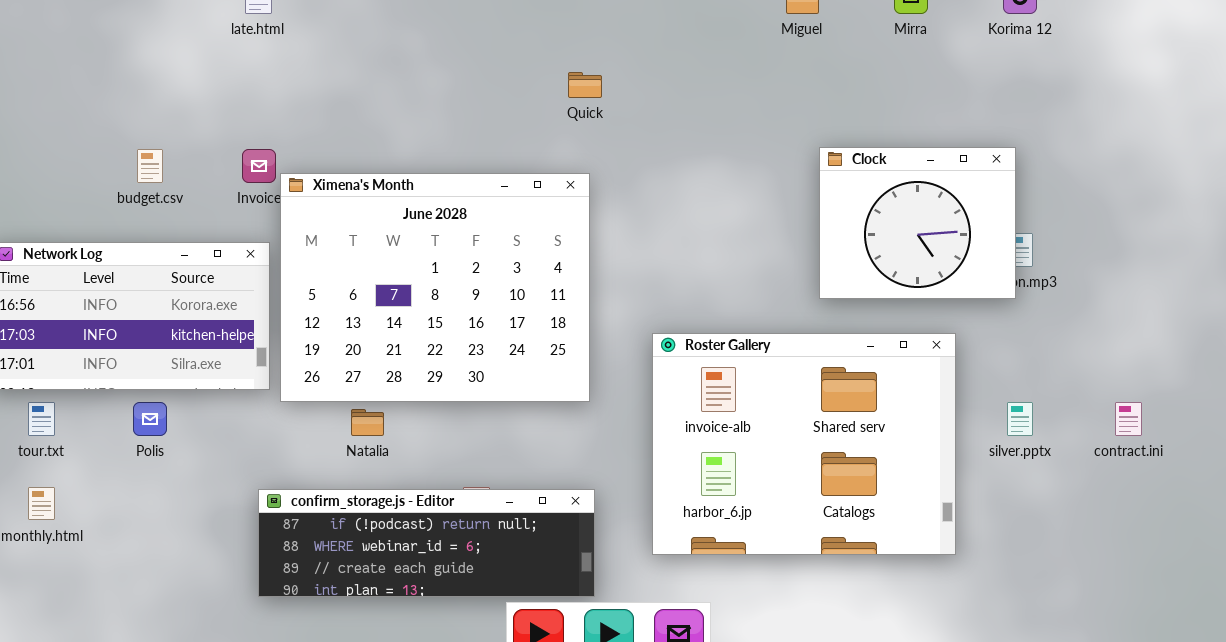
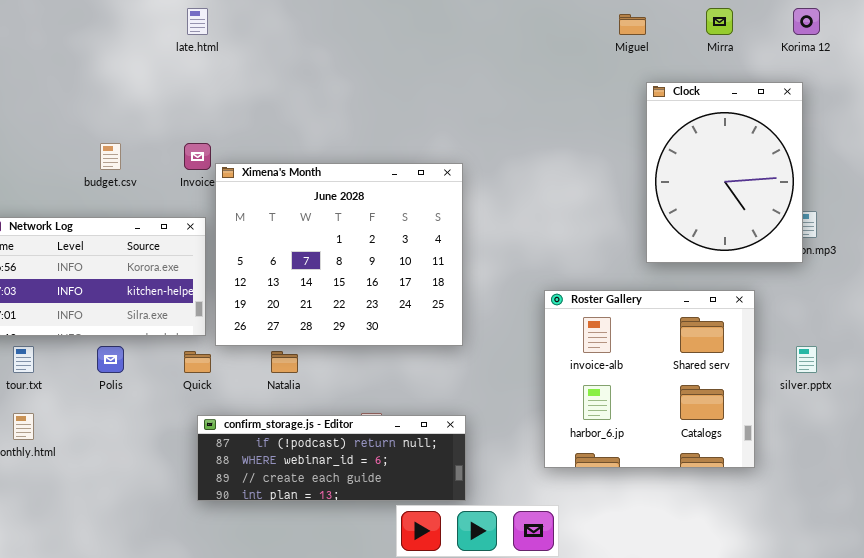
Quick: [568,72,602,98] -> [184,351,211,373], moved
Clock: [819,147,1016,299] -> [646,82,803,263], resized
Roster Gallery: [652,333,956,555] -> [544,290,755,468], resized

